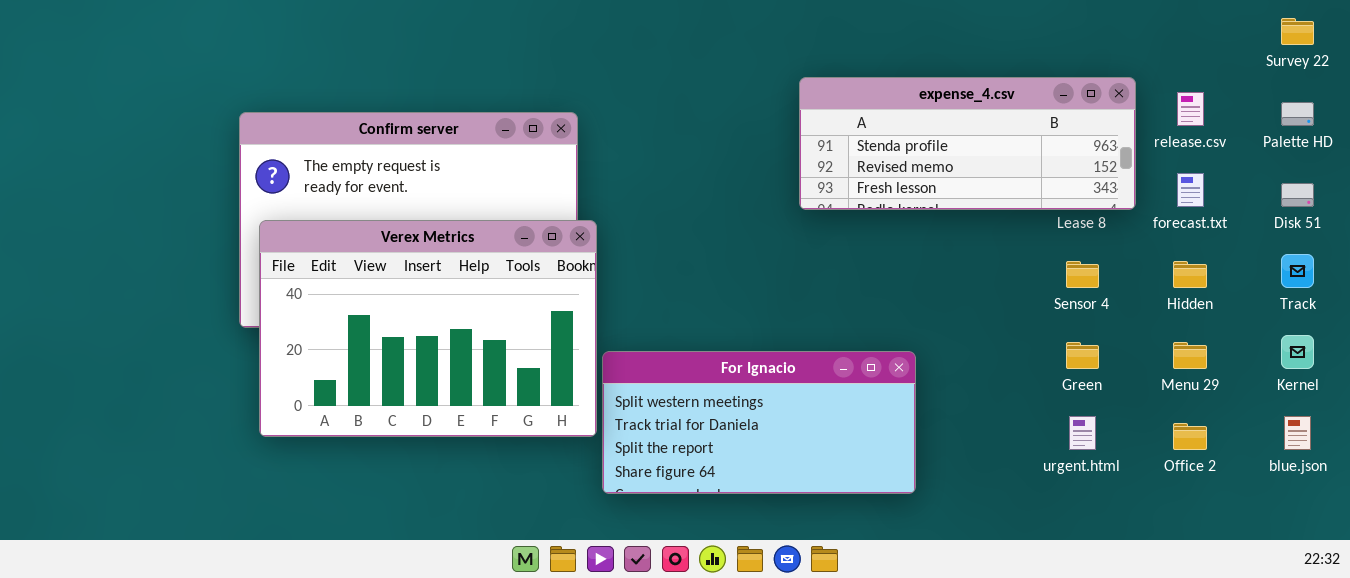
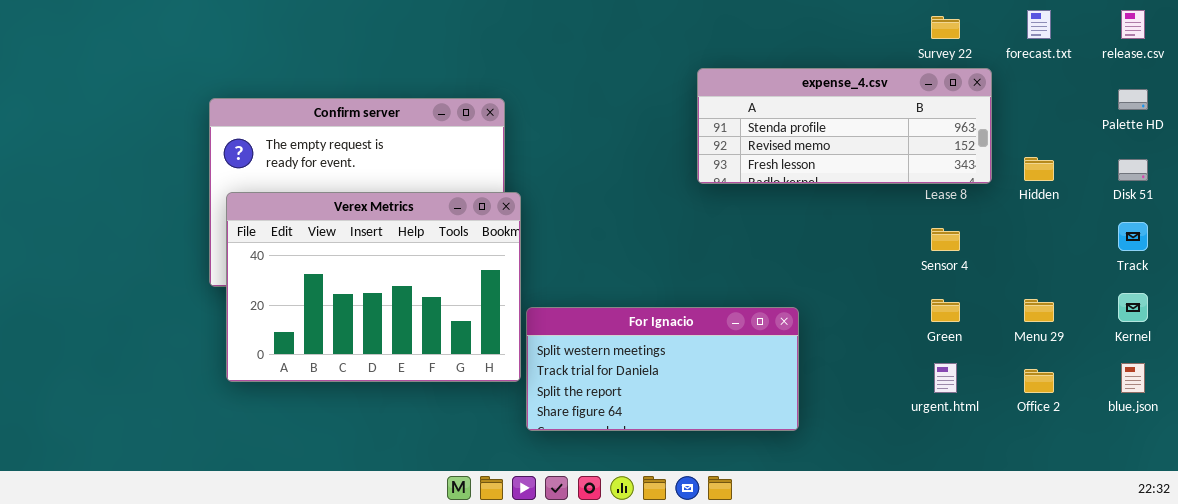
Survey 22: [1281,18,1314,45] -> [931,16,960,39], moved
release.csv: [1177,92,1204,126] -> [1121,10,1145,39], moved
forecast.txt: [1177,173,1204,207] -> [1027,10,1051,39], moved
Hidden: [1173,261,1207,288] -> [1024,157,1054,181], moved

